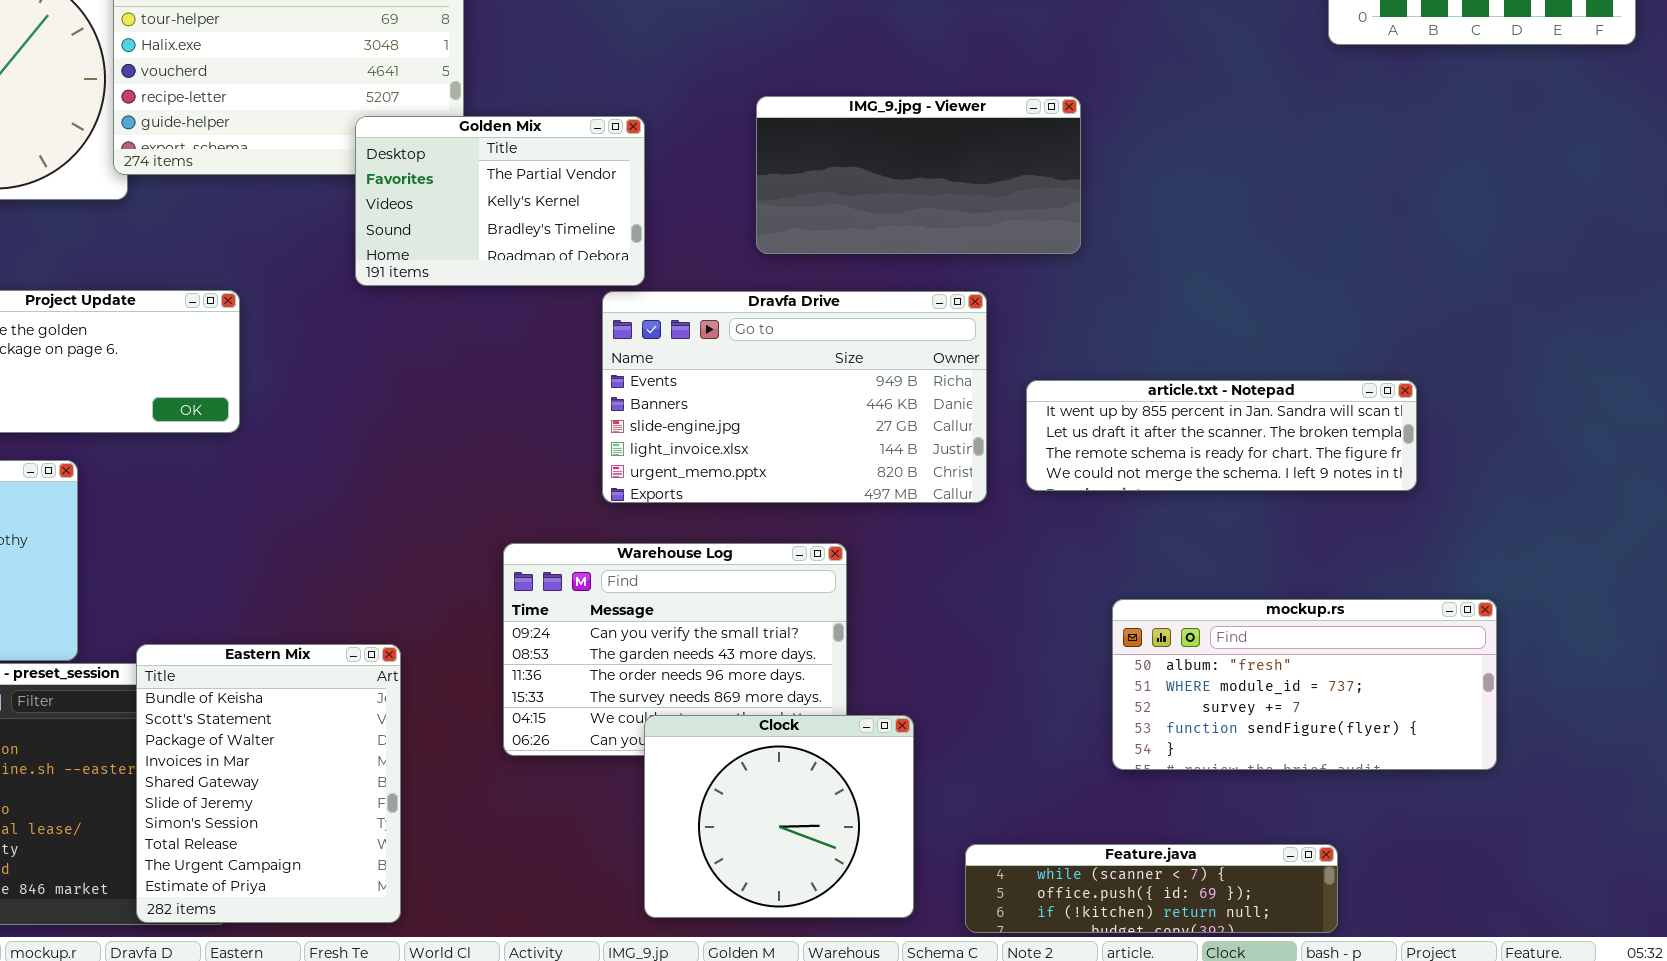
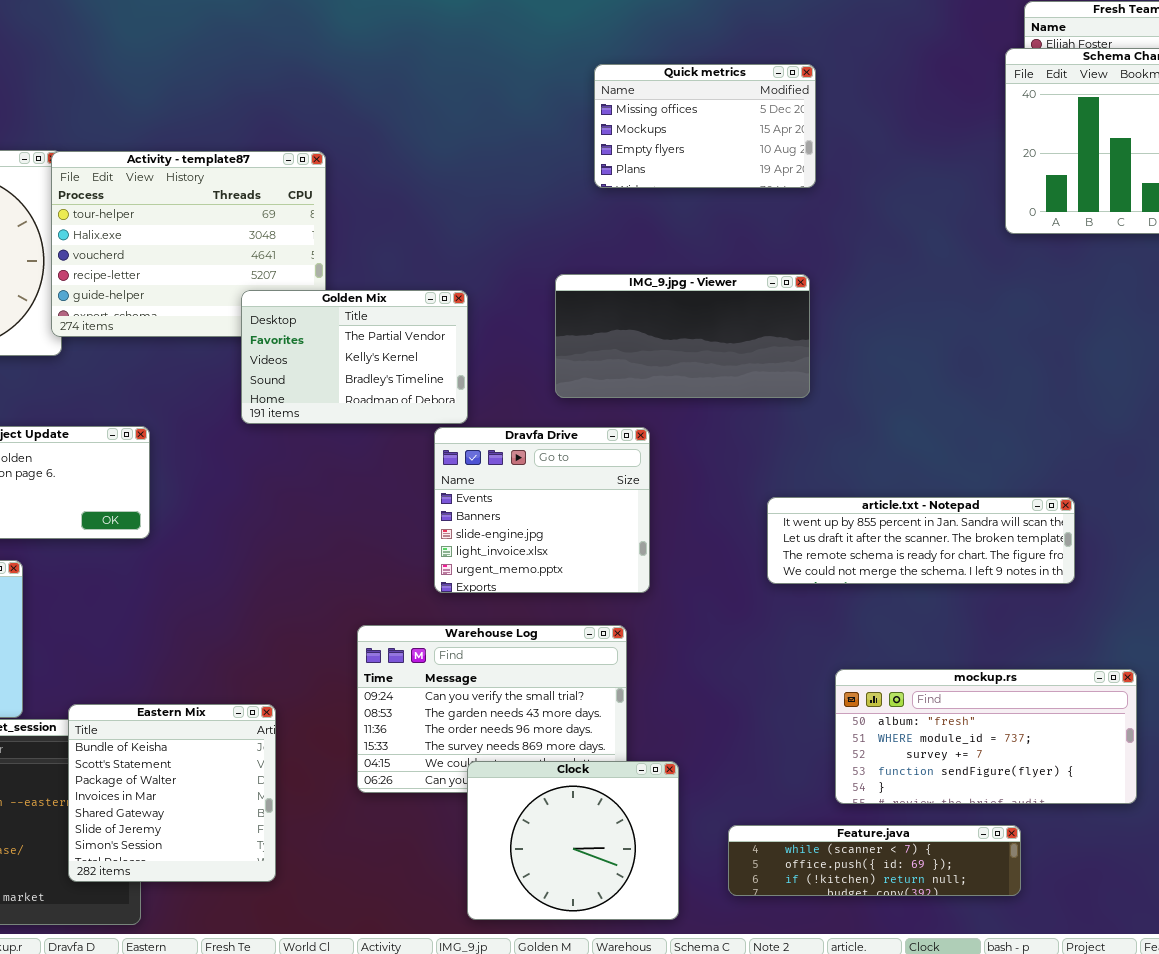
Dravfa Drive: [602,291,987,503] -> [434,427,650,593], resized
Eastern Mix: [136,644,401,923] -> [68,704,276,882], resized
Feature.java: [965,844,1338,933] -> [728,825,1021,896], moved

